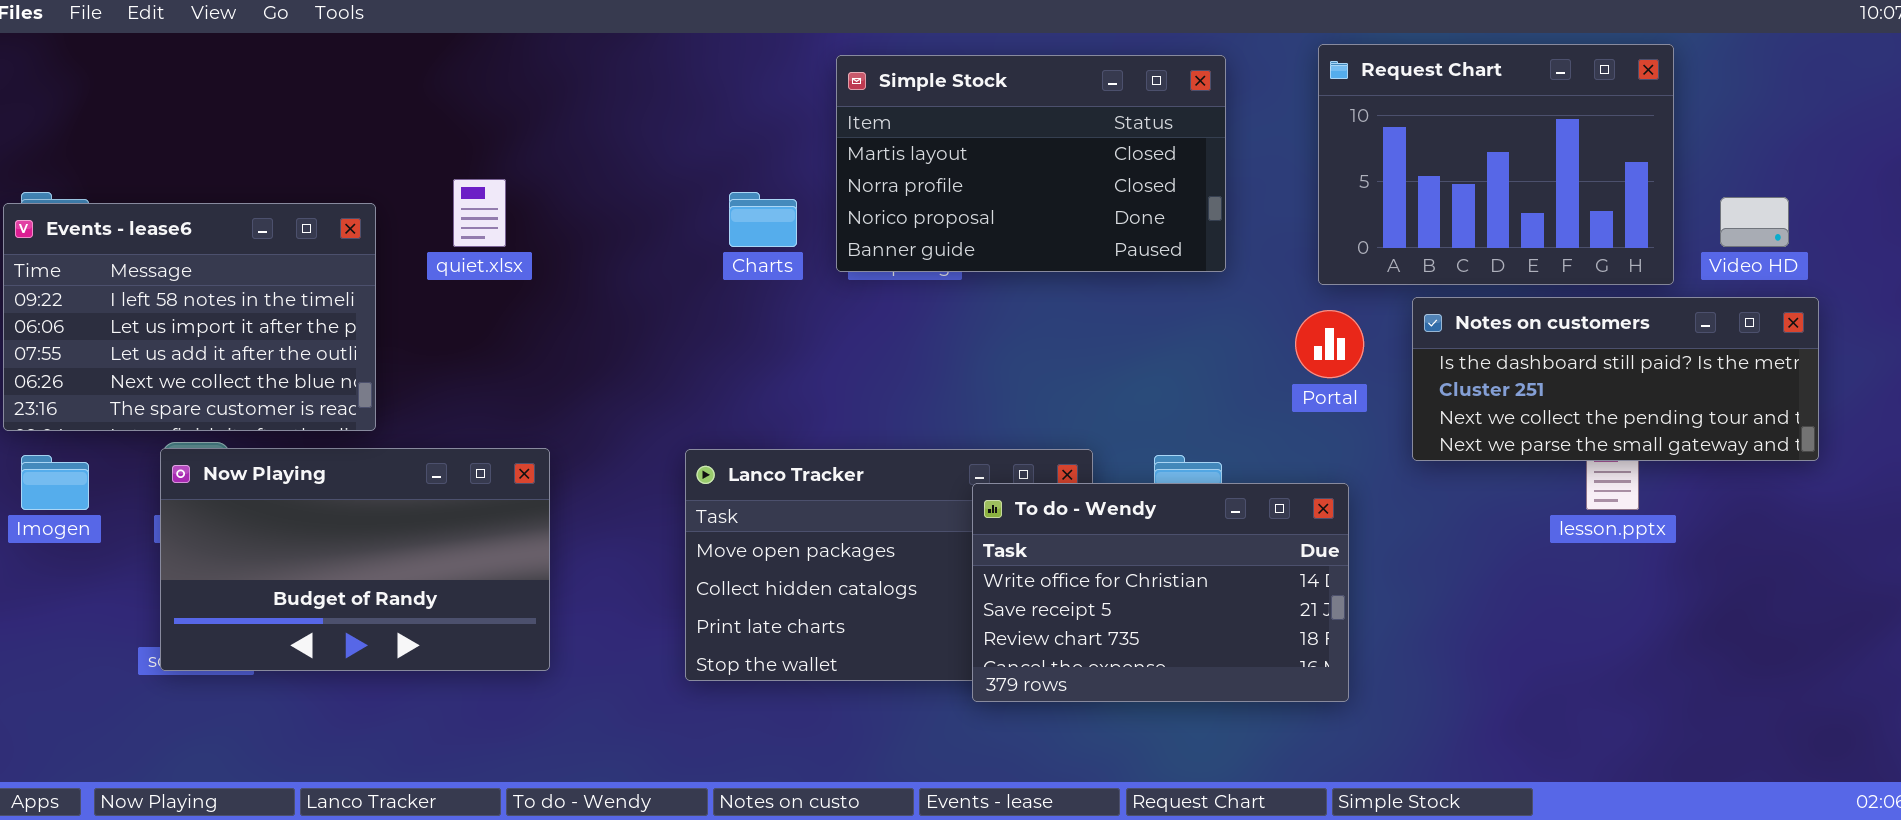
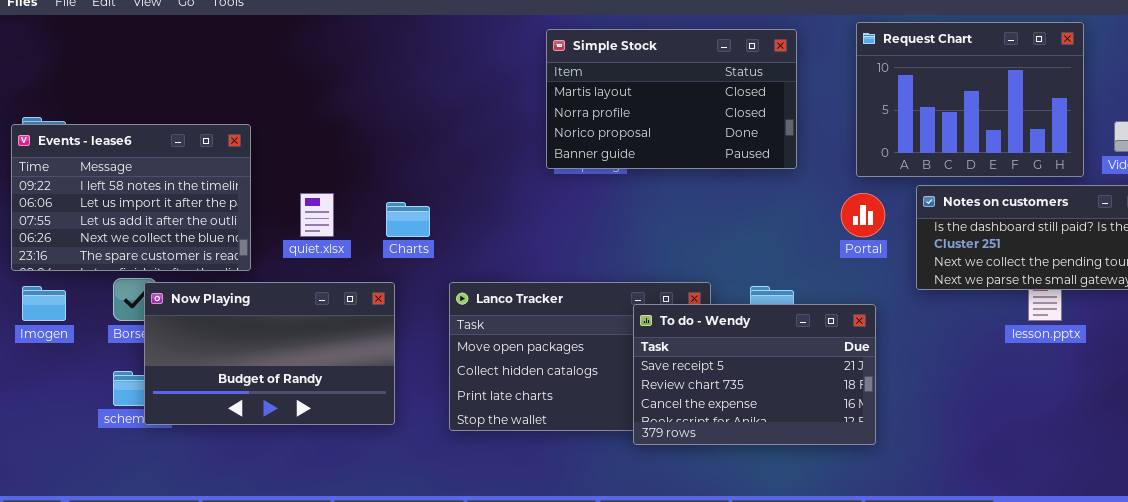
quiet.xlsx: [453,179,506,247] -> [300,193,334,237], moved
Charts: [729,192,797,247] -> [386,202,430,237], moved
Now Playing: [160,448,550,671] -> [144,282,395,425], moved
To do - Wendy: [972,483,1349,702] -> [633,304,876,445], scrolled down 1 row

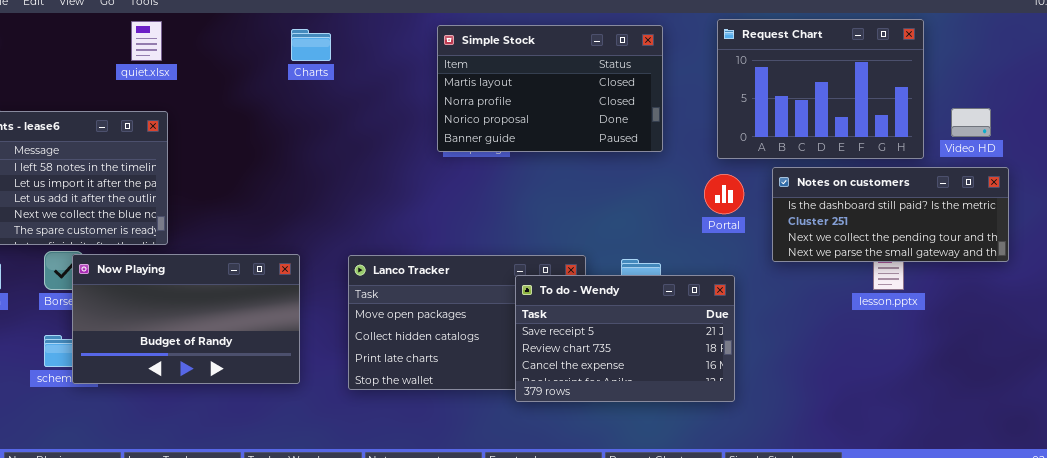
quiet.xlsx: [300,193,334,237] -> [131,21,162,61], moved
Charts: [386,202,430,237] -> [291,29,331,61], moved

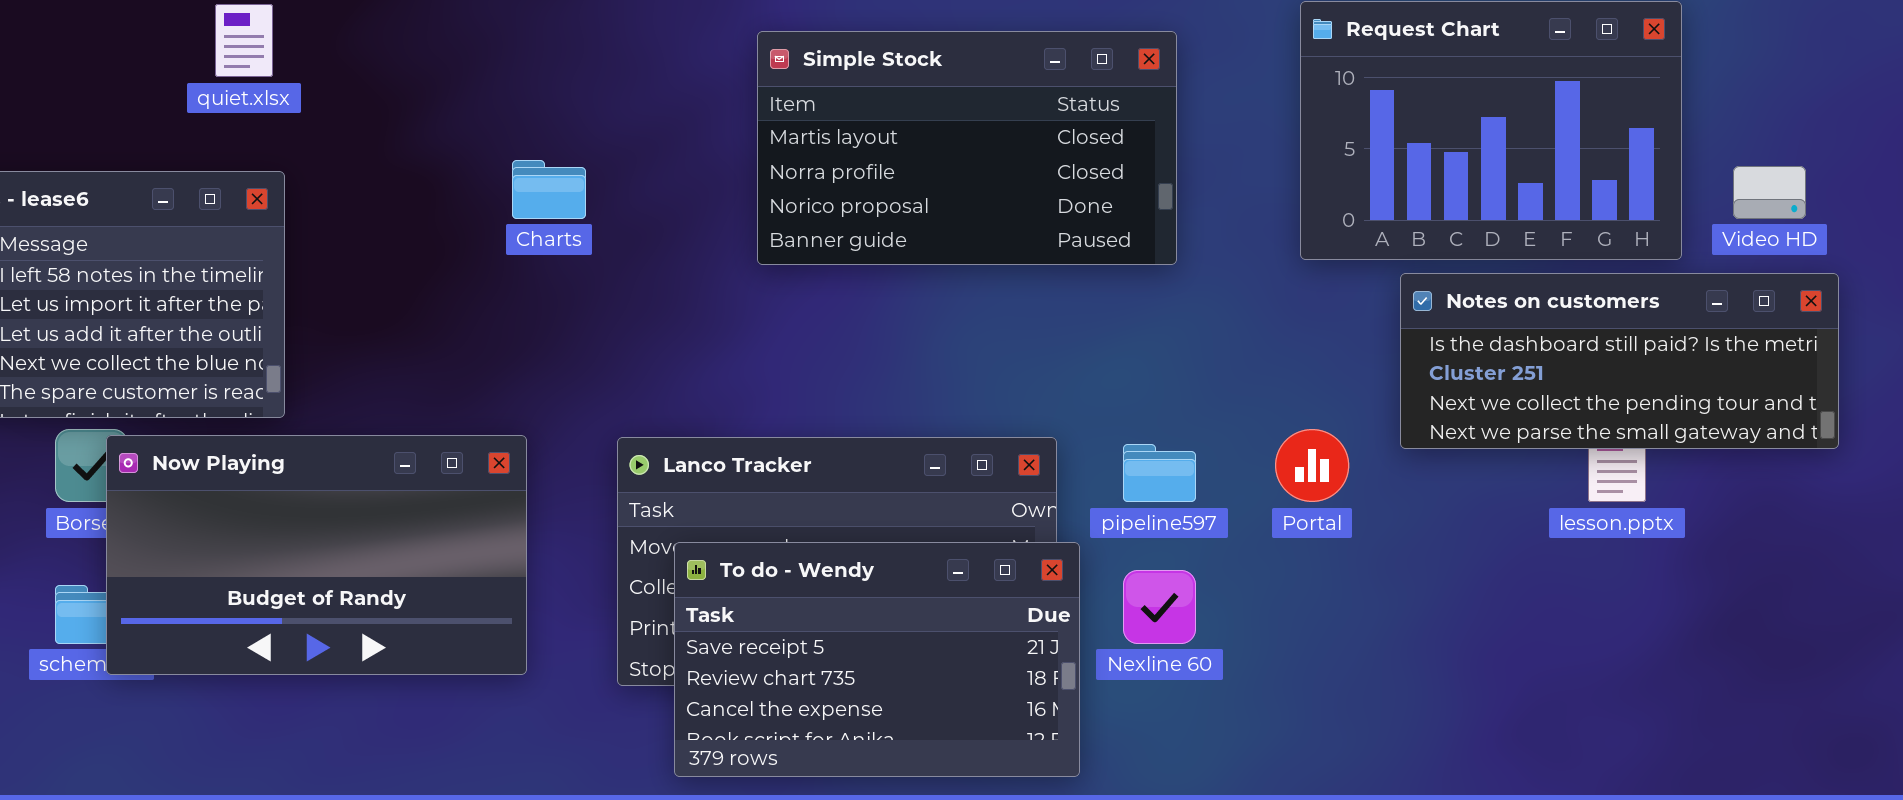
Simple Stock: [437,25,663,152] -> [757,31,1177,265], moved
Charts: [291,29,331,61] -> [512,160,586,219], moved
Portal: [704,174,744,214] -> [1275,429,1349,502], moved
To do - Wendy: [515,275,735,402] -> [674,542,1080,777], moved

